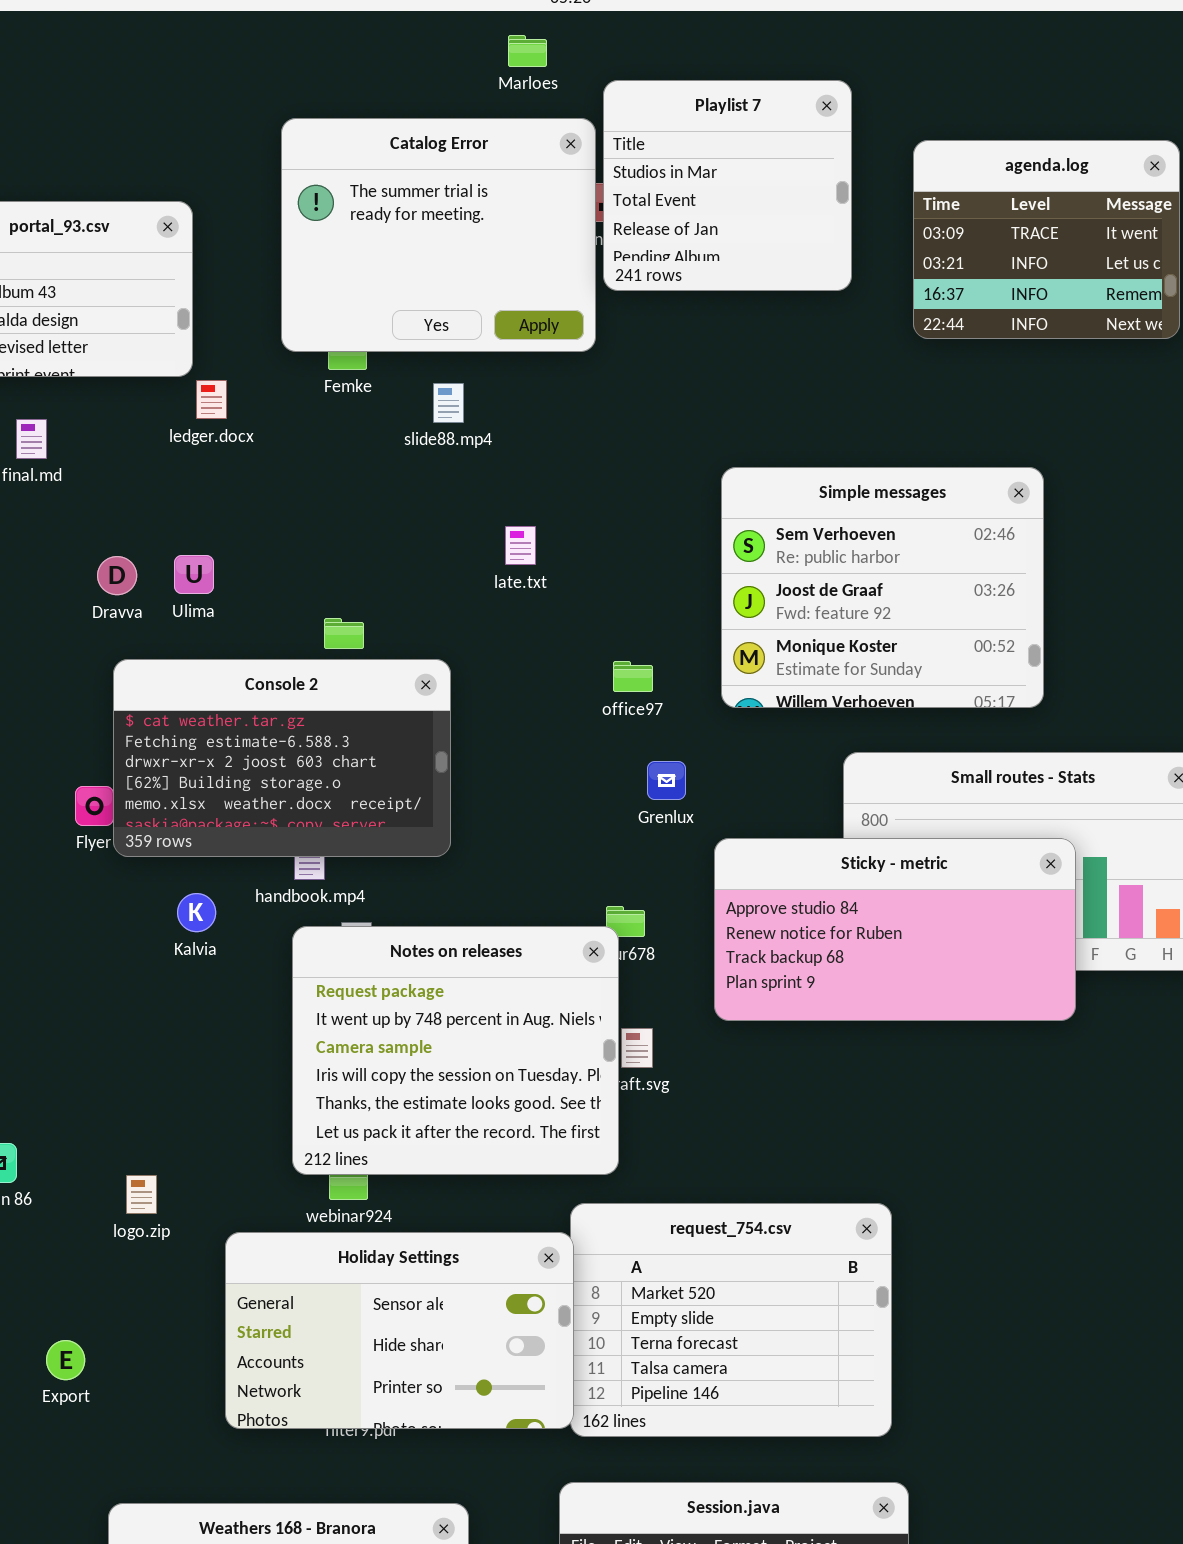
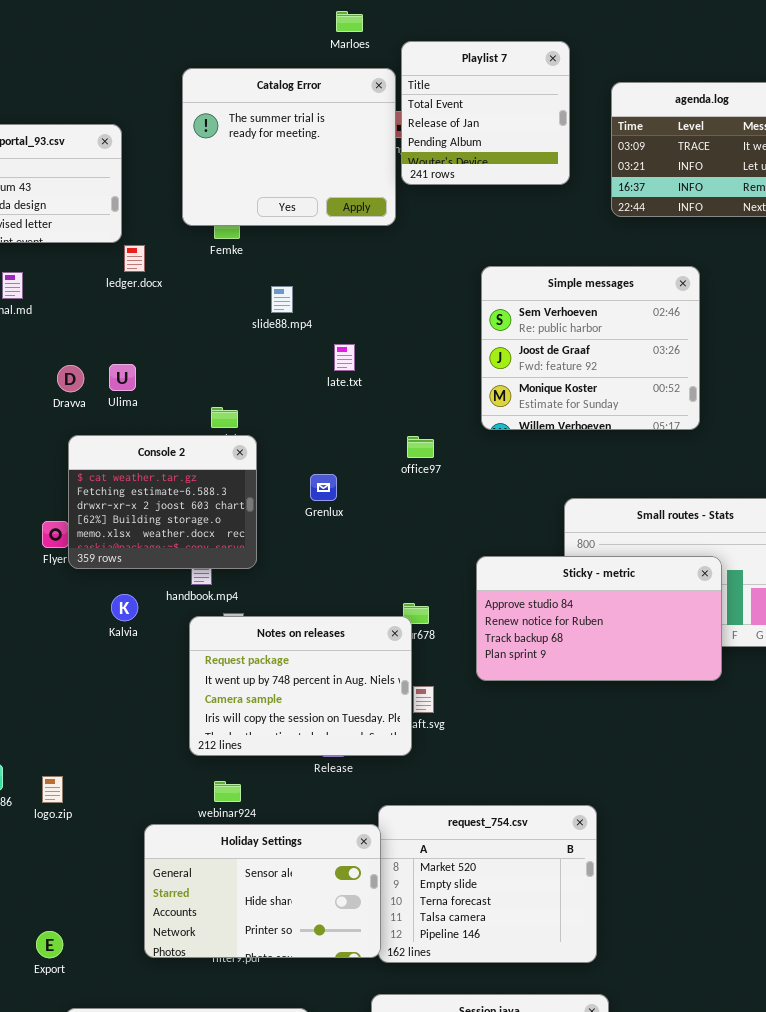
Playlist 7: [603,80,852,291] -> [401,41,570,185], scrolled down 1 row
slide88.mp4: [433,383,464,423] -> [271,286,293,313], moved
Simple messages: [721,467,1044,708] -> [481,266,700,430], moved
Console 2: [113,659,451,857] -> [68,435,257,569], resized
Grenlux: [647,761,686,800] -> [310,474,337,501], moved
Notes on releases: [292,926,619,1175] -> [189,616,412,756], resized
logo.zip: [126,1175,157,1214] -> [42,776,63,803], moved
Export: [46,1340,85,1380] -> [36,931,63,958], moved

